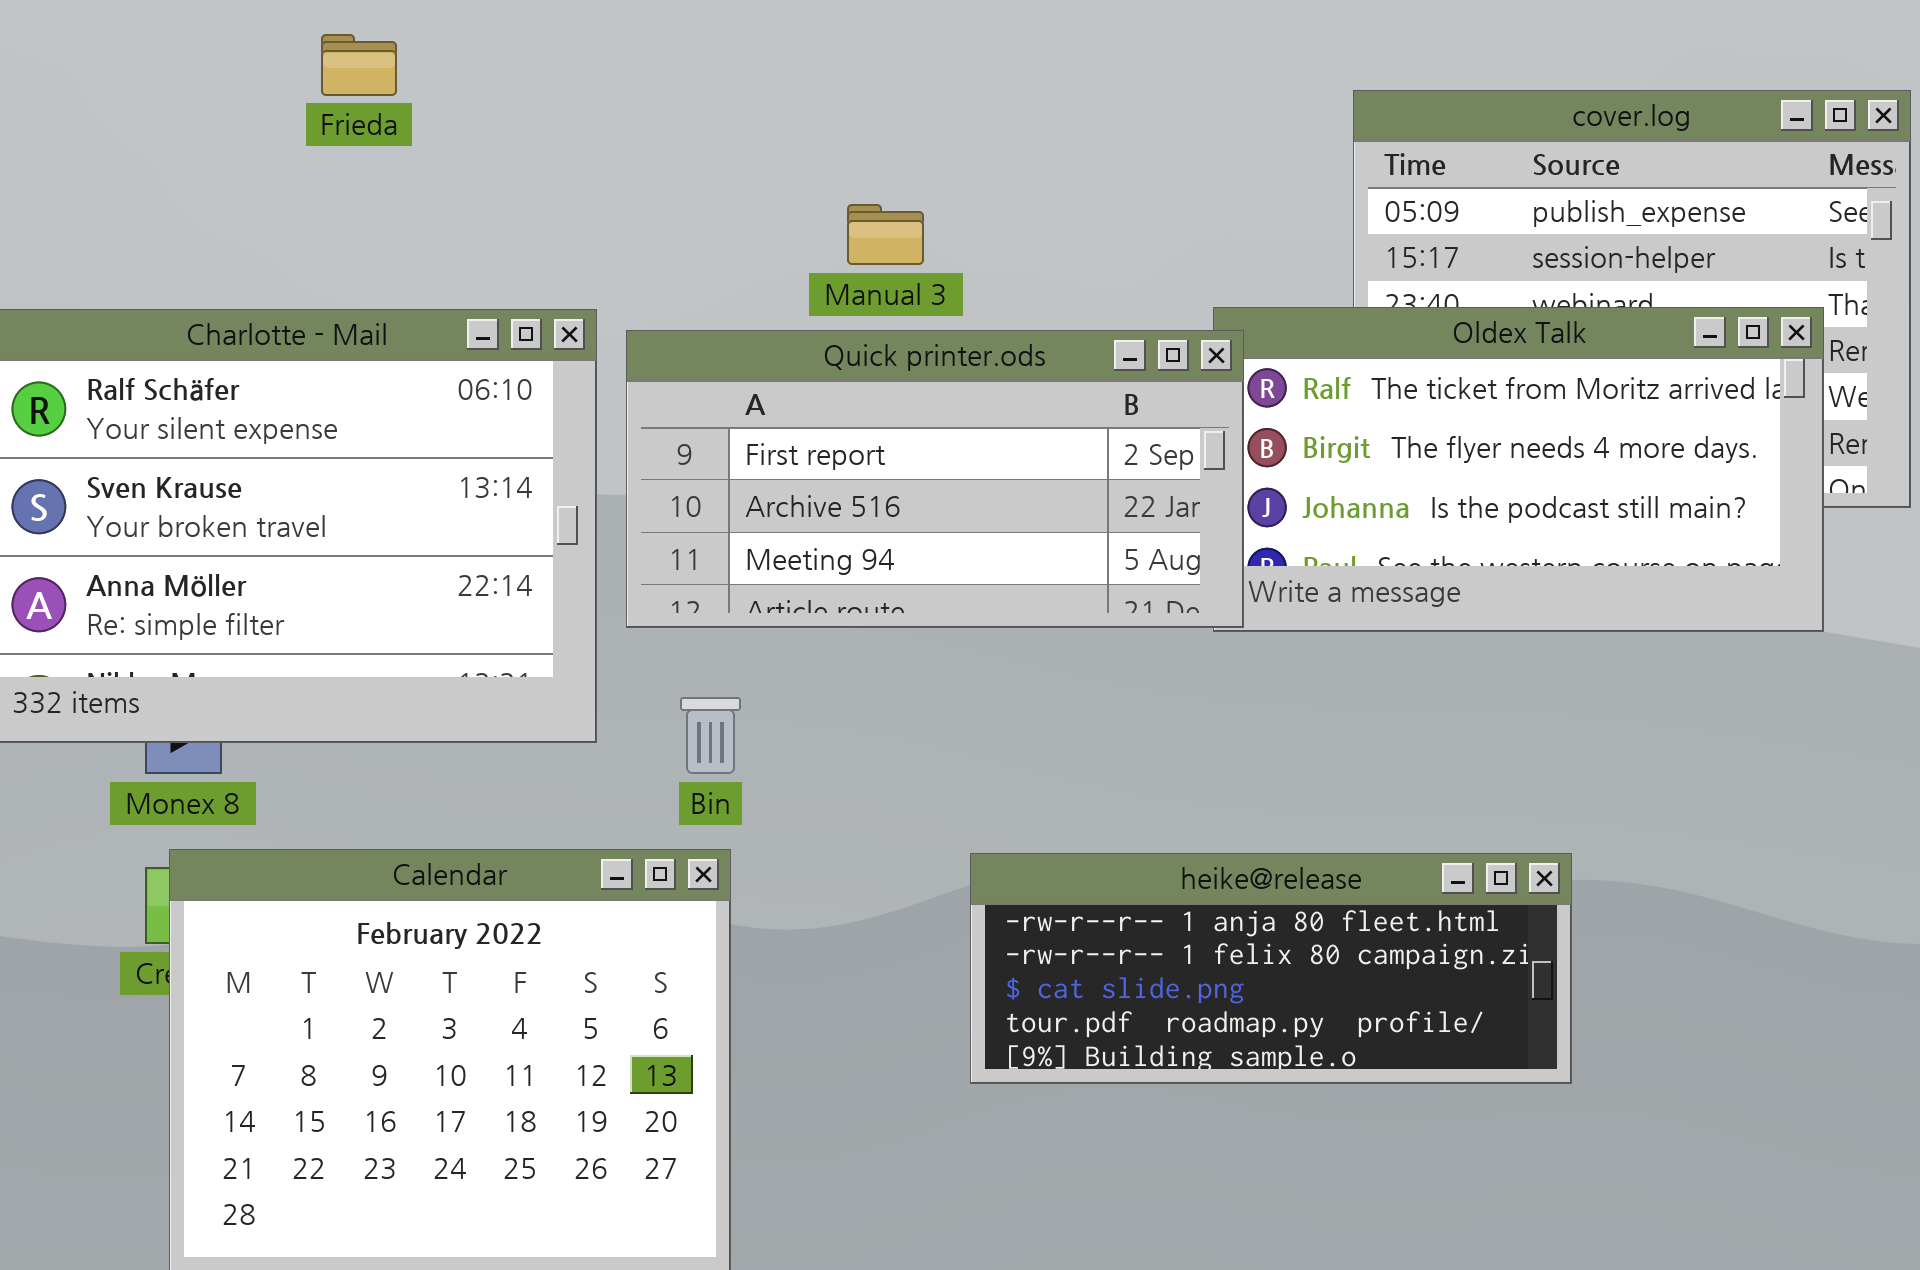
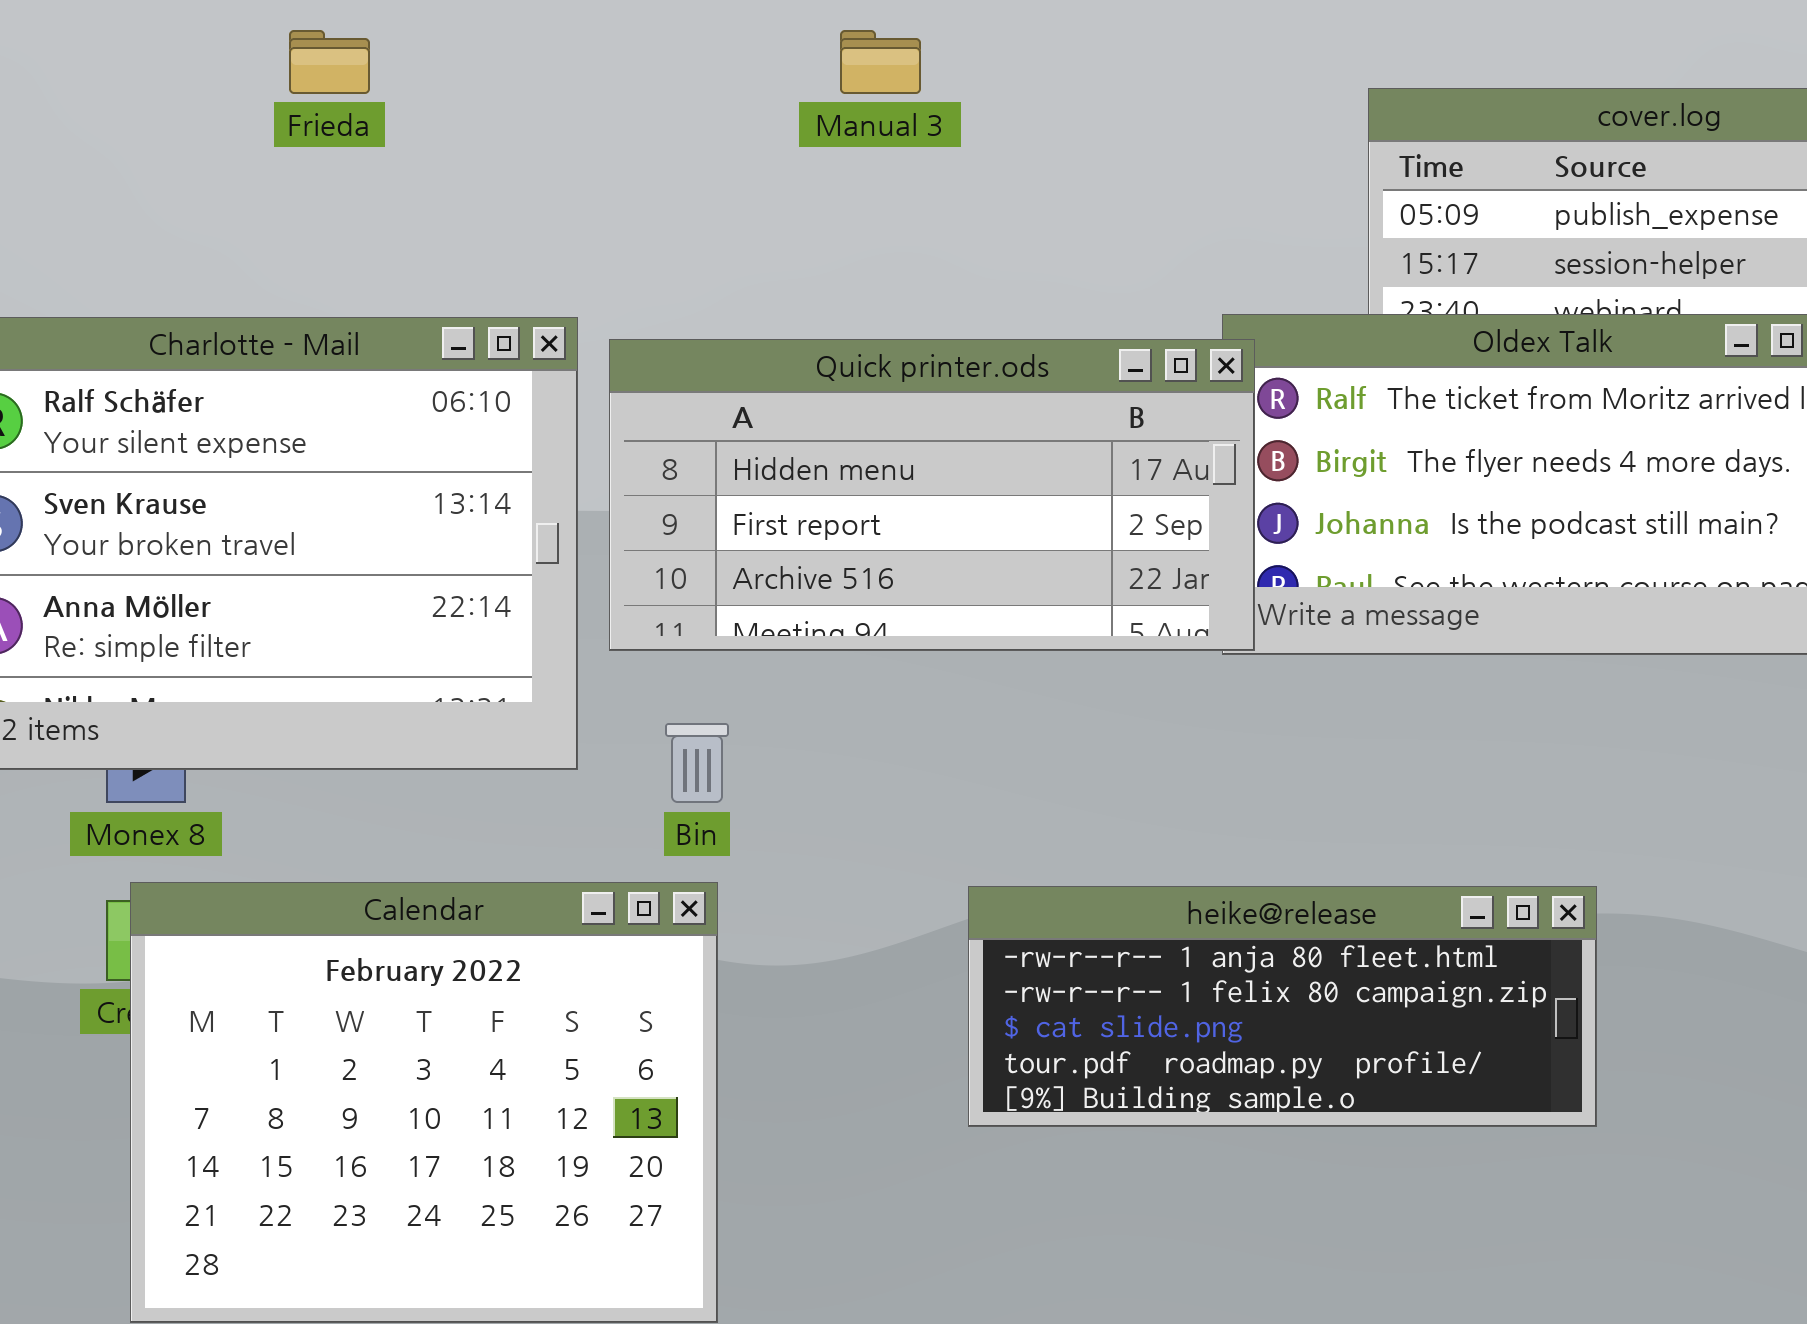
Manual 3: [847,204,924,265] -> [840,30,921,94], moved
Quick printer.ods: [626,330,1244,628] -> [609,339,1255,651], scrolled up 1 row

